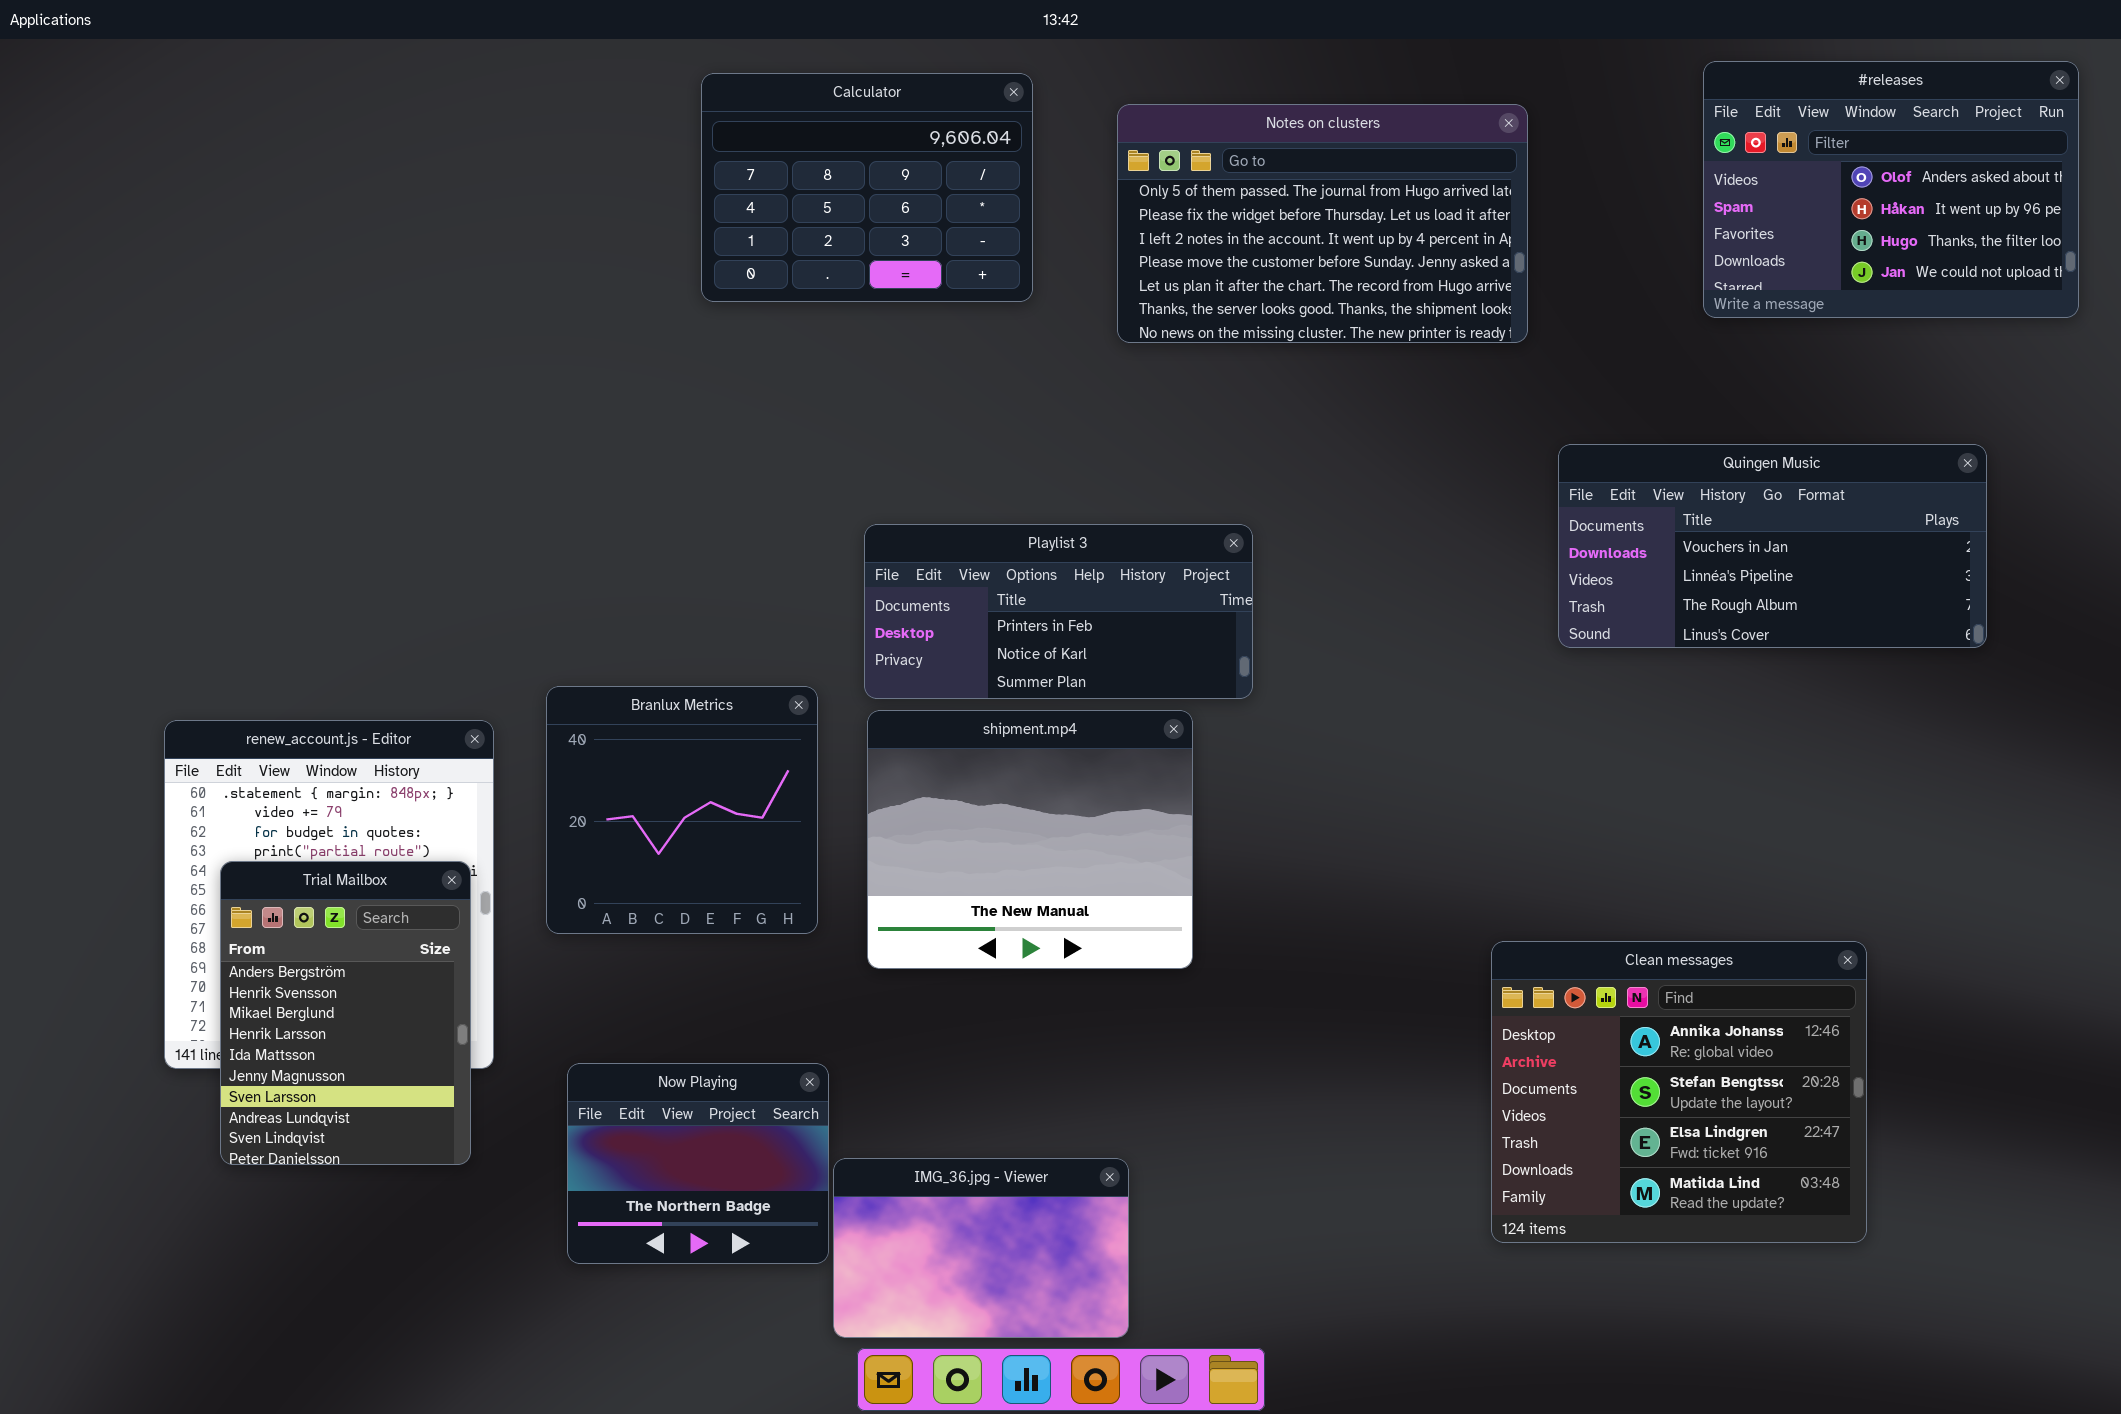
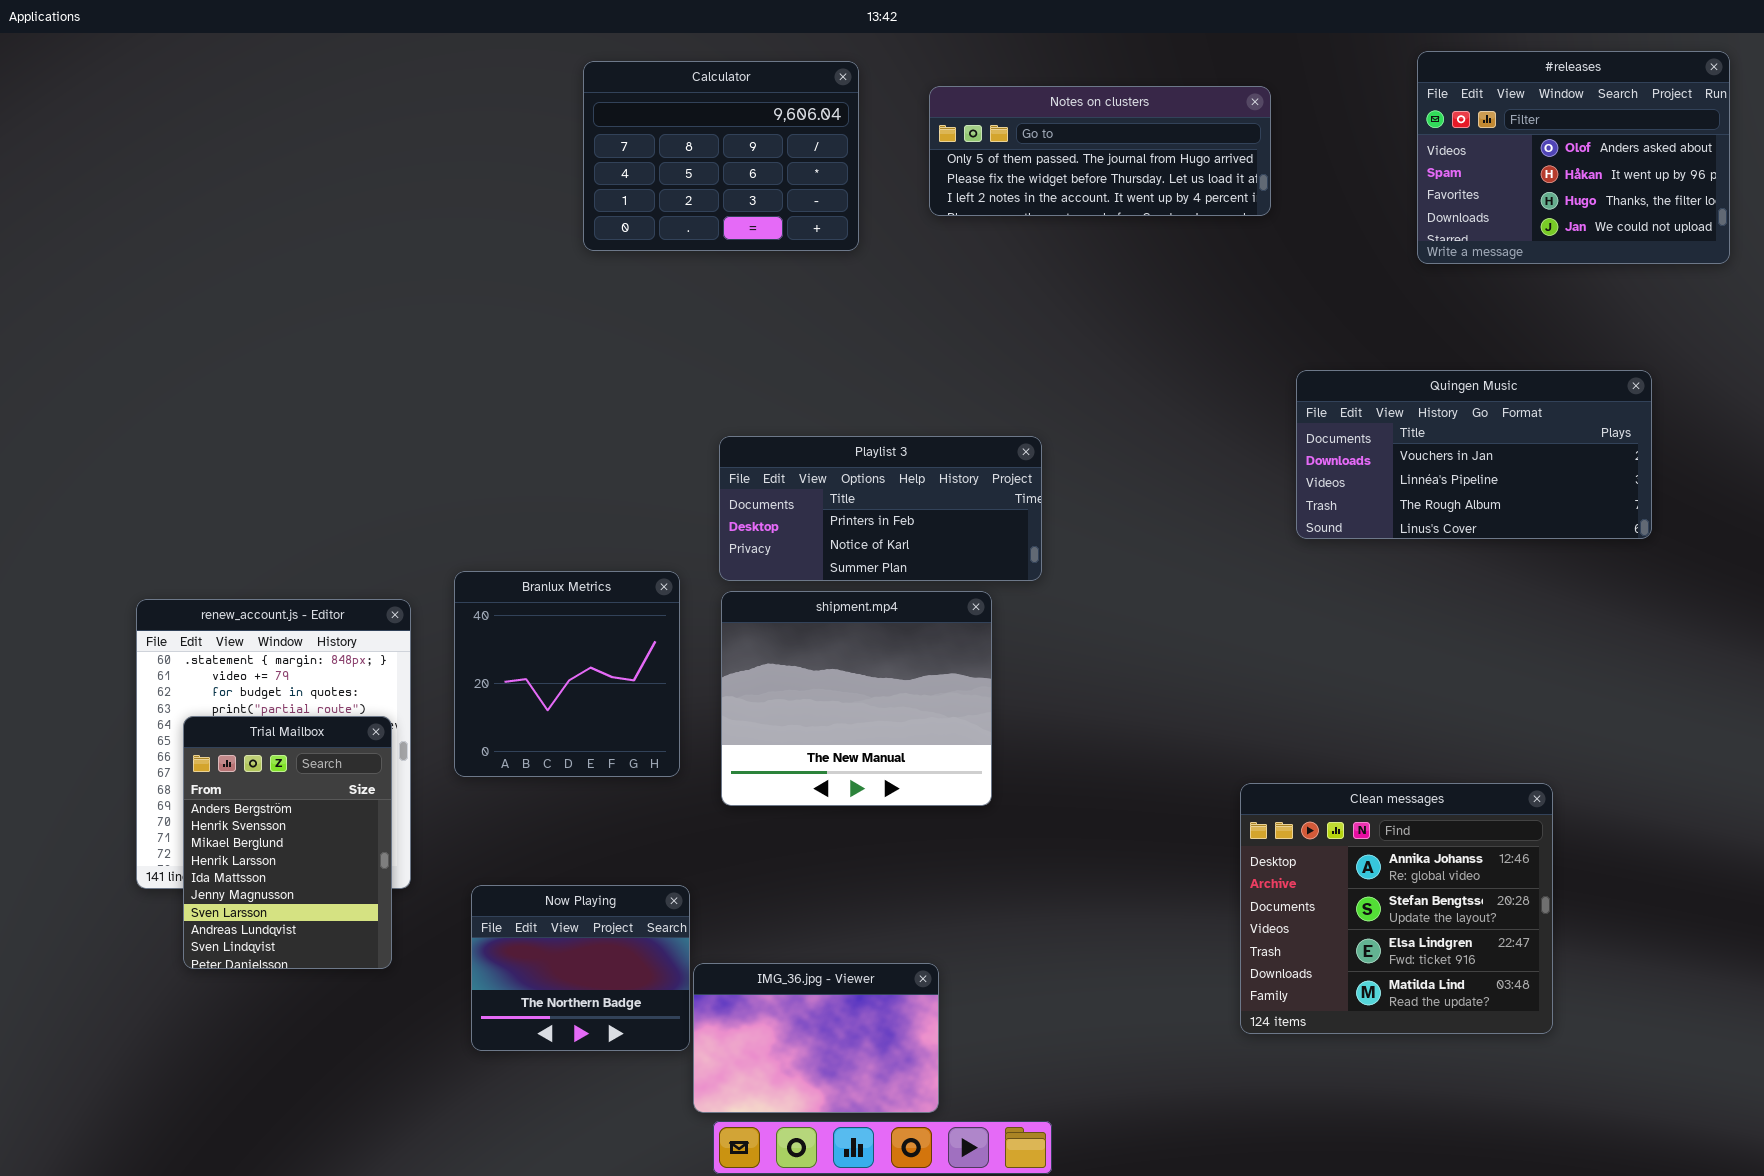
Notes on clusters: [1117,104,1528,343] -> [929,86,1271,216], resized

